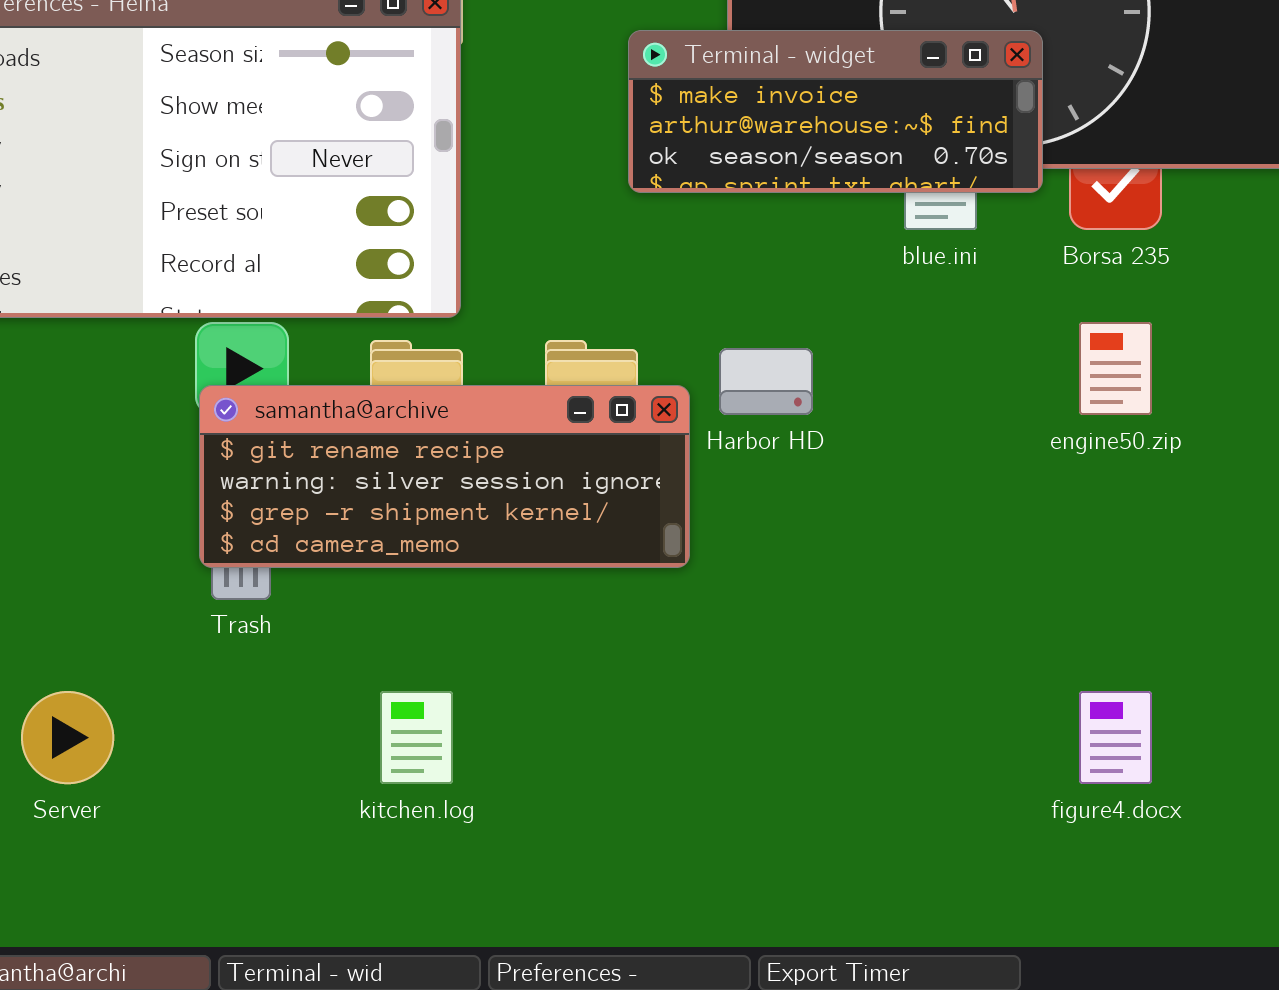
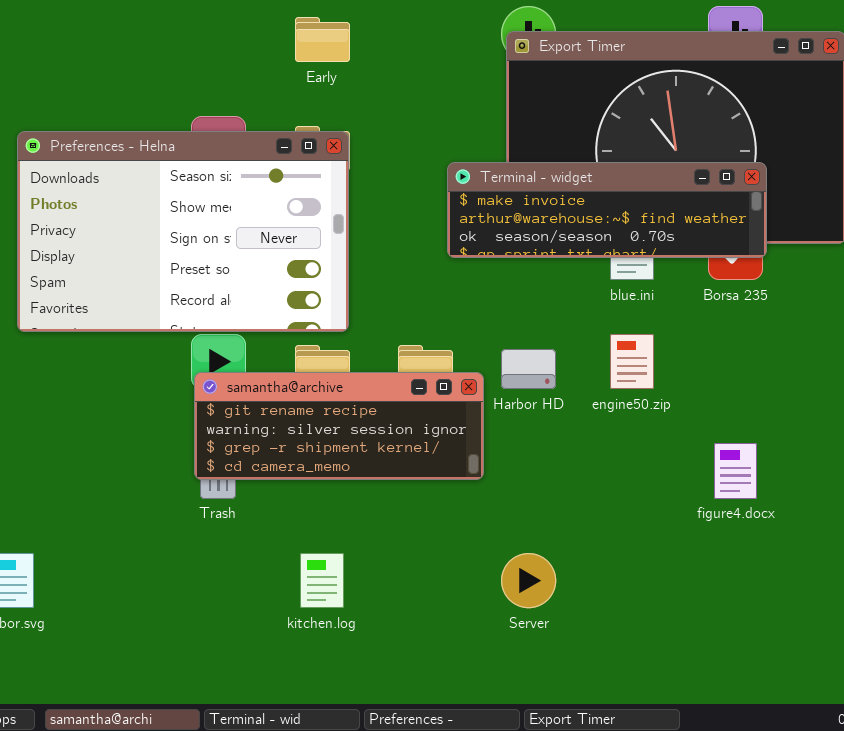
Terminal - widget: [628,30,1043,193] -> [447,162,767,258], resized
engine50.zip: [1079,322,1152,415] -> [610,334,654,389], moved
Server: [21,691,114,784] -> [501,553,556,608], moved
figure4.docx: [1079,691,1152,784] -> [714,443,757,499], moved

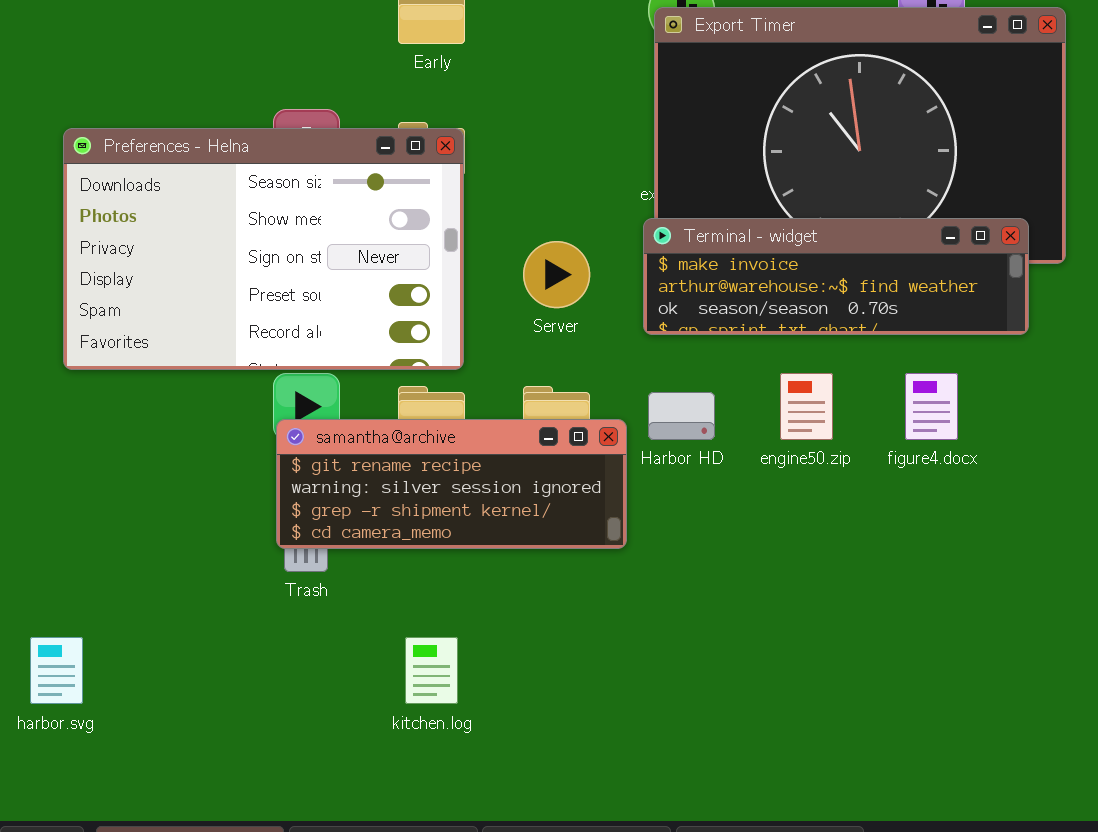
Terminal - widget: [447,162,767,258] -> [643,218,1029,335], moved
figure4.docx: [714,443,757,499] -> [905,373,958,440], moved
Server: [501,553,556,608] -> [523,241,590,308], moved

